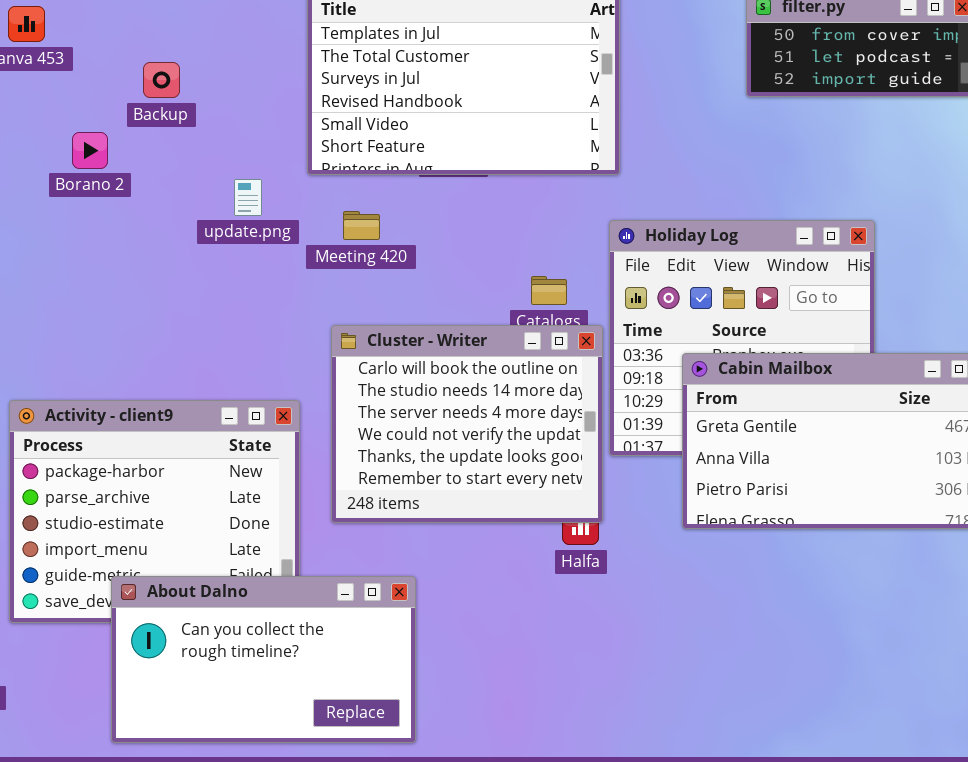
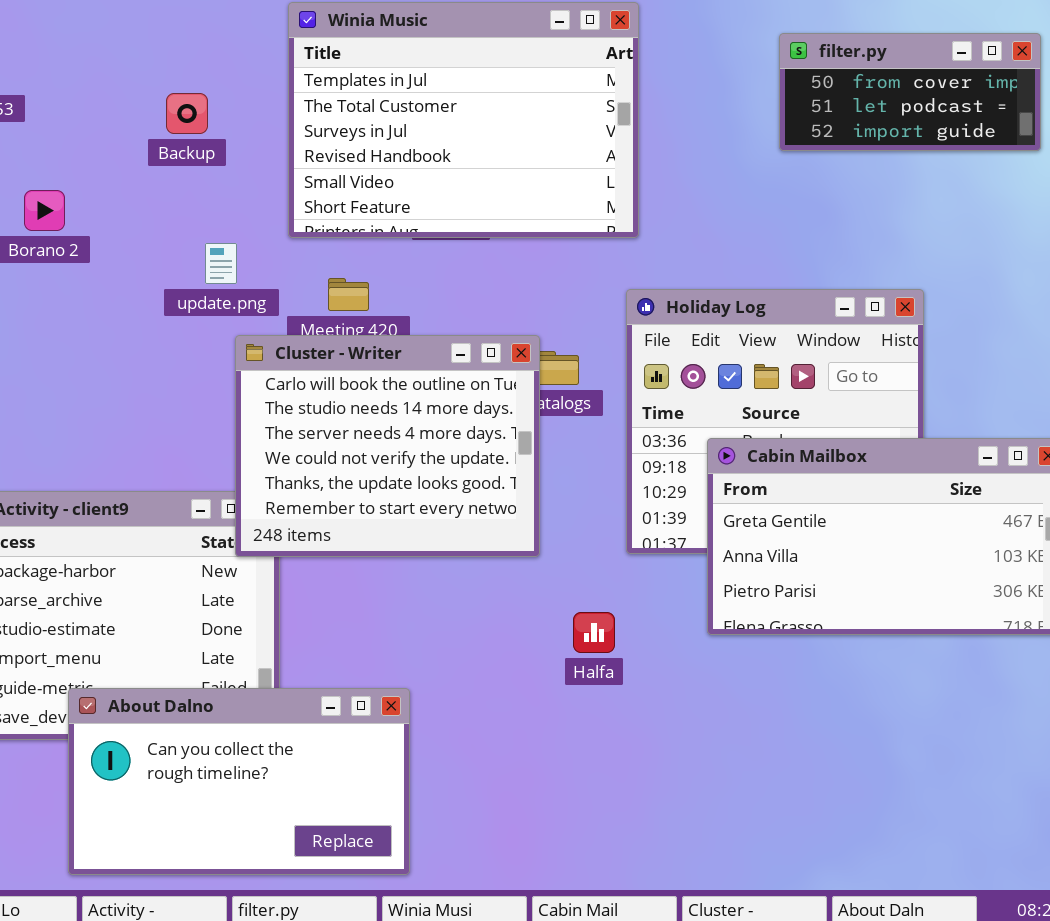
Backup: [143,62,180,98] -> [166,93,208,134], moved
Cluster - Writer: [331,325,603,523] -> [235,335,540,557], moved

